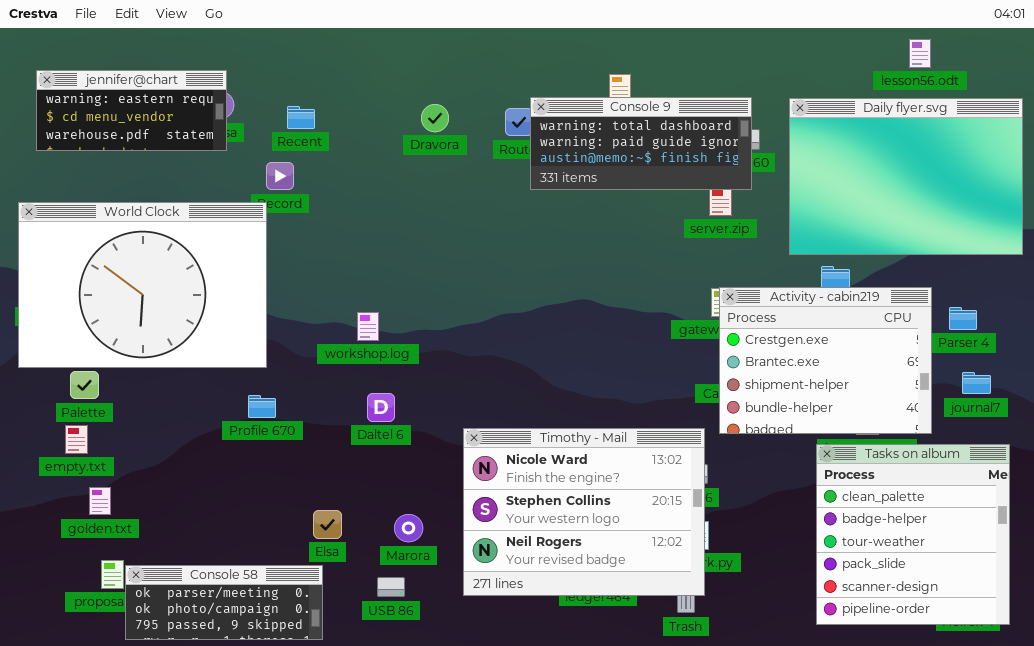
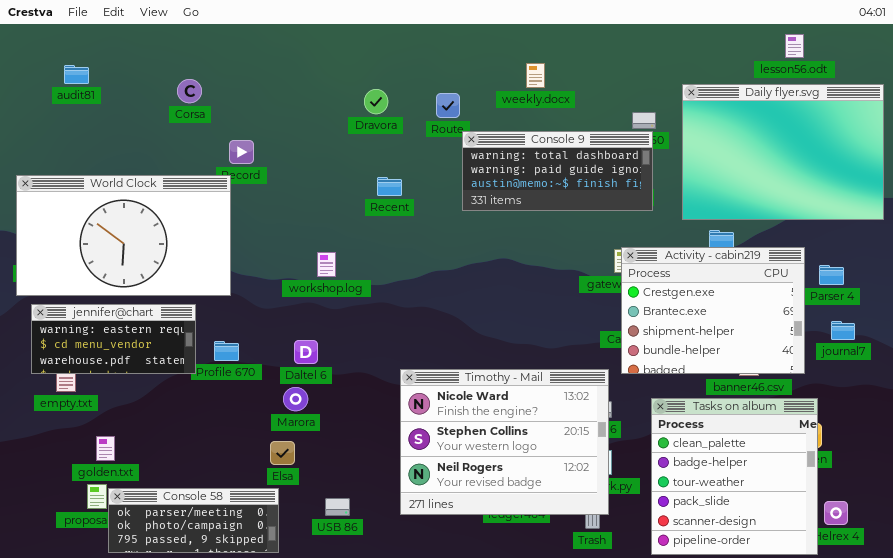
jennifer@chart: [36,70,227,151] -> [31,304,196,374], moved
Console 9: [530,97,752,190] -> [462,131,653,211], moved
Recent: [287,106,315,129] -> [377,177,402,196], moved
World Clock: [18,202,267,368] -> [16,175,231,296], resized
workshop.log: [357,312,379,341] -> [317,252,336,277], moved
Daltel 6: [367,393,395,422] -> [294,340,318,364], moved
Tasks on album: [816,444,1010,625] -> [651,398,818,555], moved
golden.txt: [89,487,111,515] -> [96,436,115,461], moved
Marora: [394,514,423,542] -> [283,387,308,411], moved

